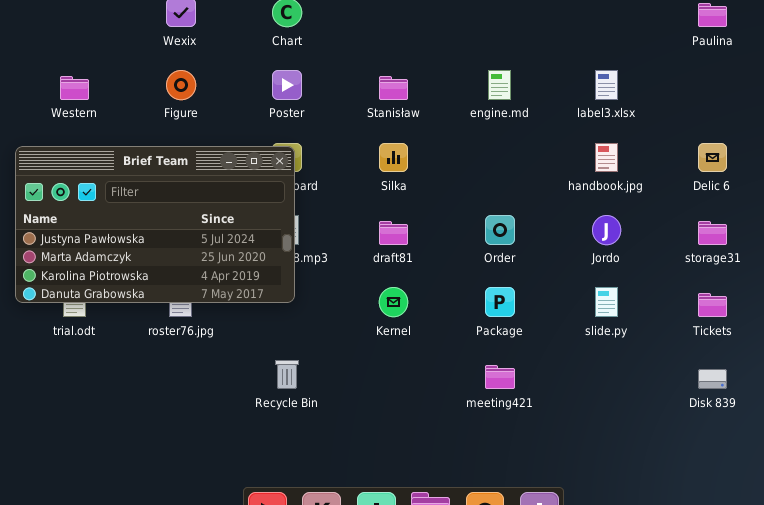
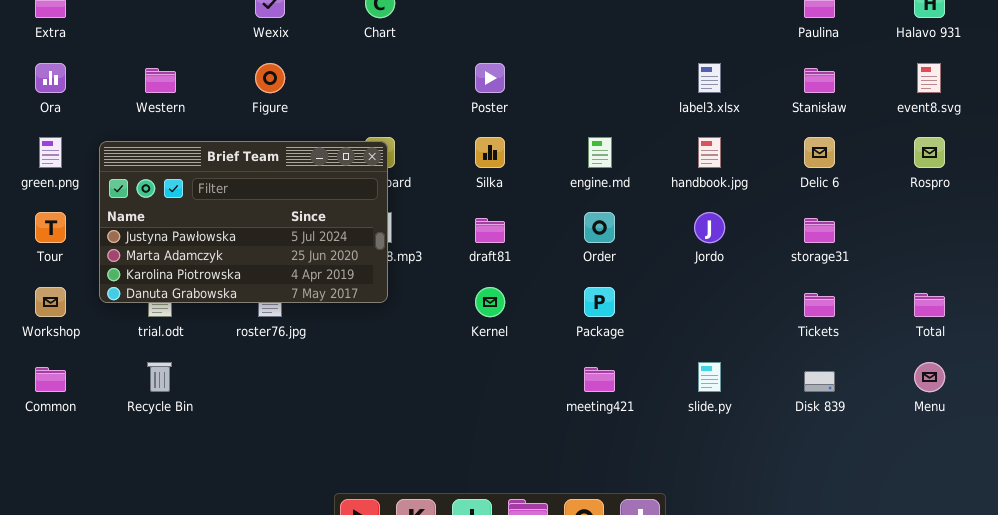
Poster: [272,70,302,100] -> [475,63,505,93], moved
engine.md: [488,70,511,100] -> [588,137,612,168], moved
Stanisław: [379,76,408,100] -> [804,68,835,93], moved
slide.py: [595,287,618,317] -> [698,362,721,392], moved
Recycle Bin: [275,360,299,389] -> [147,362,172,392], moved

